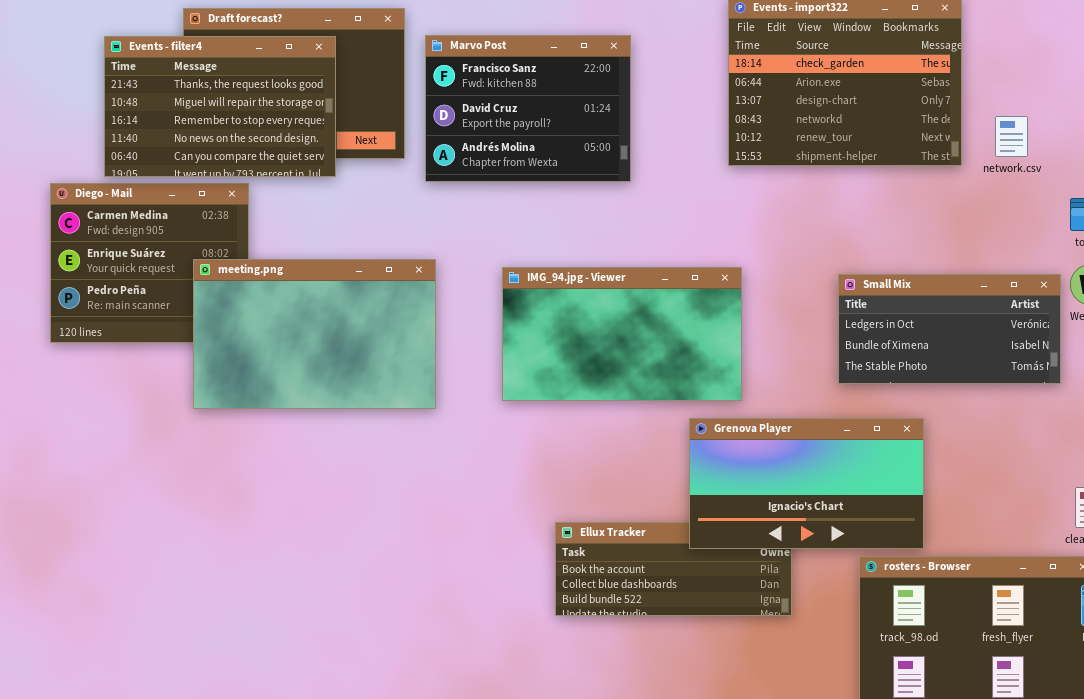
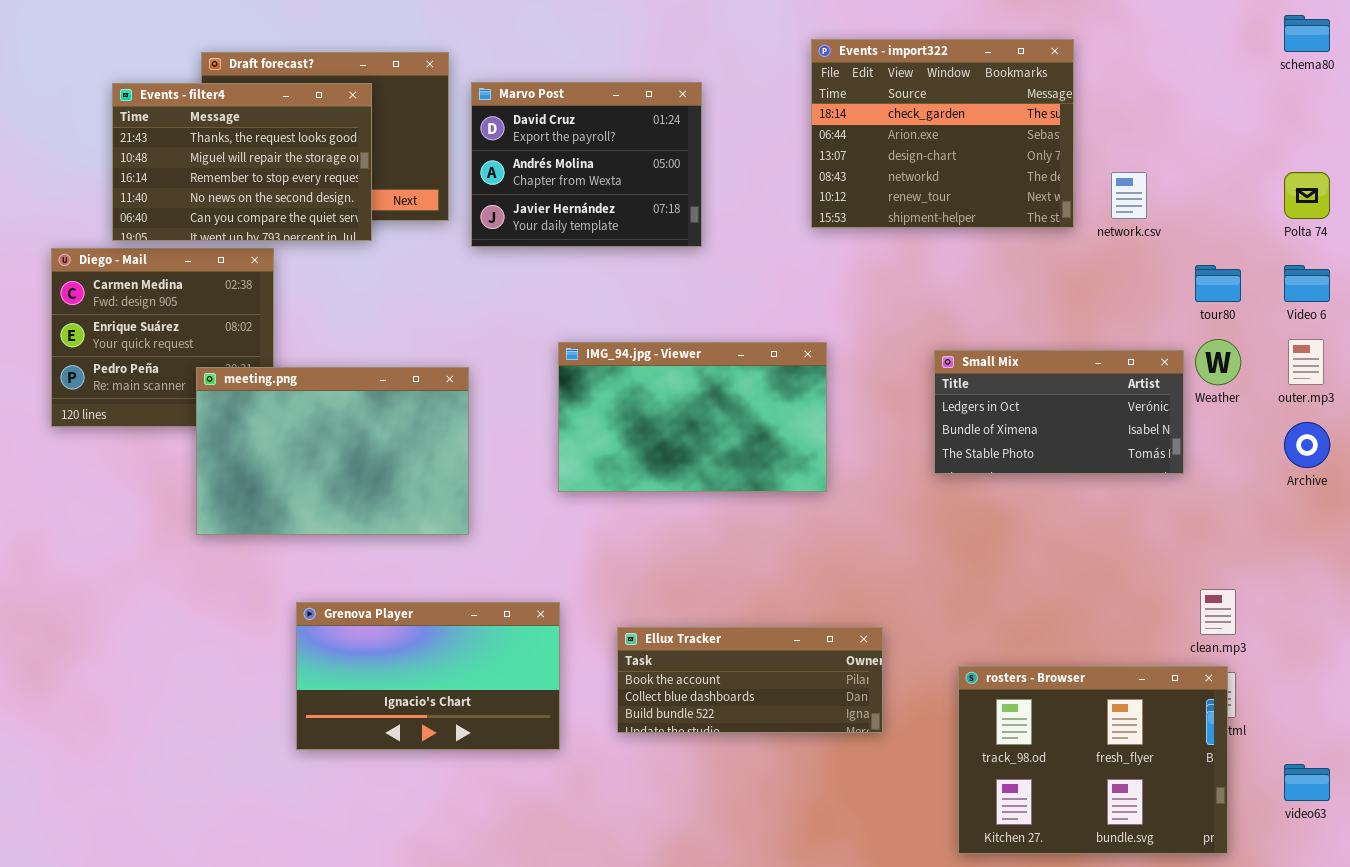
Marvo Post: [425,35,631,182] -> [471,82,702,247], scrolled down 1 row
meeting.png: [193,259,436,409] -> [196,367,469,535], moved
Grenova Player: [689,418,924,549] -> [296,602,560,750], moved

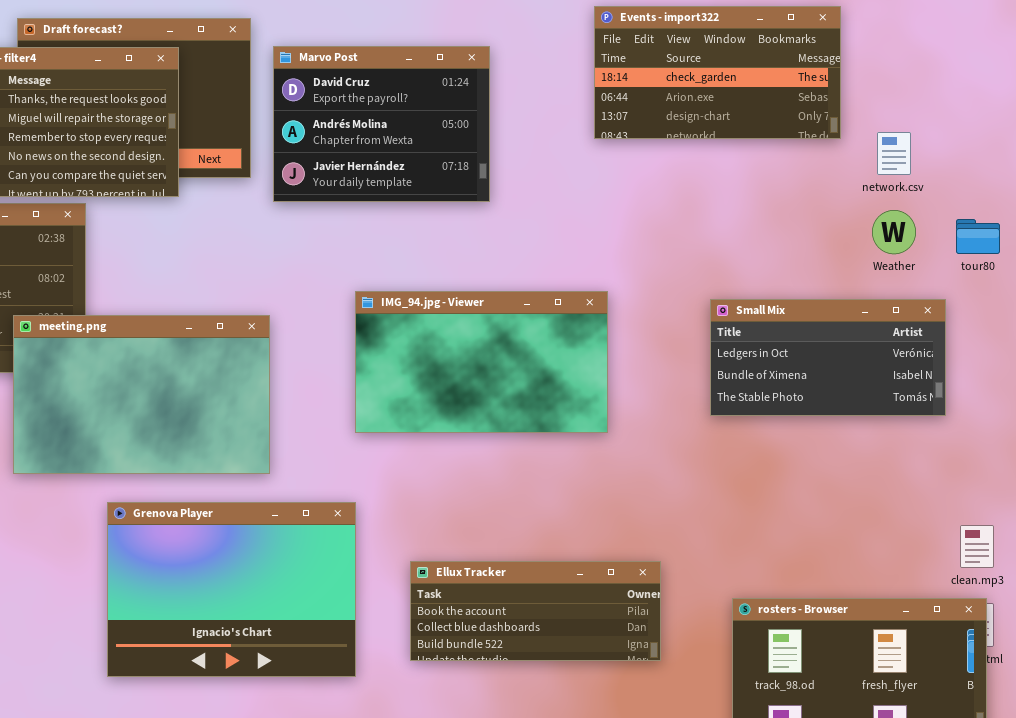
Events - import322: [811,39,1074,228] -> [594,6,841,139], resized
Weather: [1195,339,1241,385] -> [872,210,916,254], moved
Grenova Player: [296,602,560,750] -> [107,502,356,677], resized

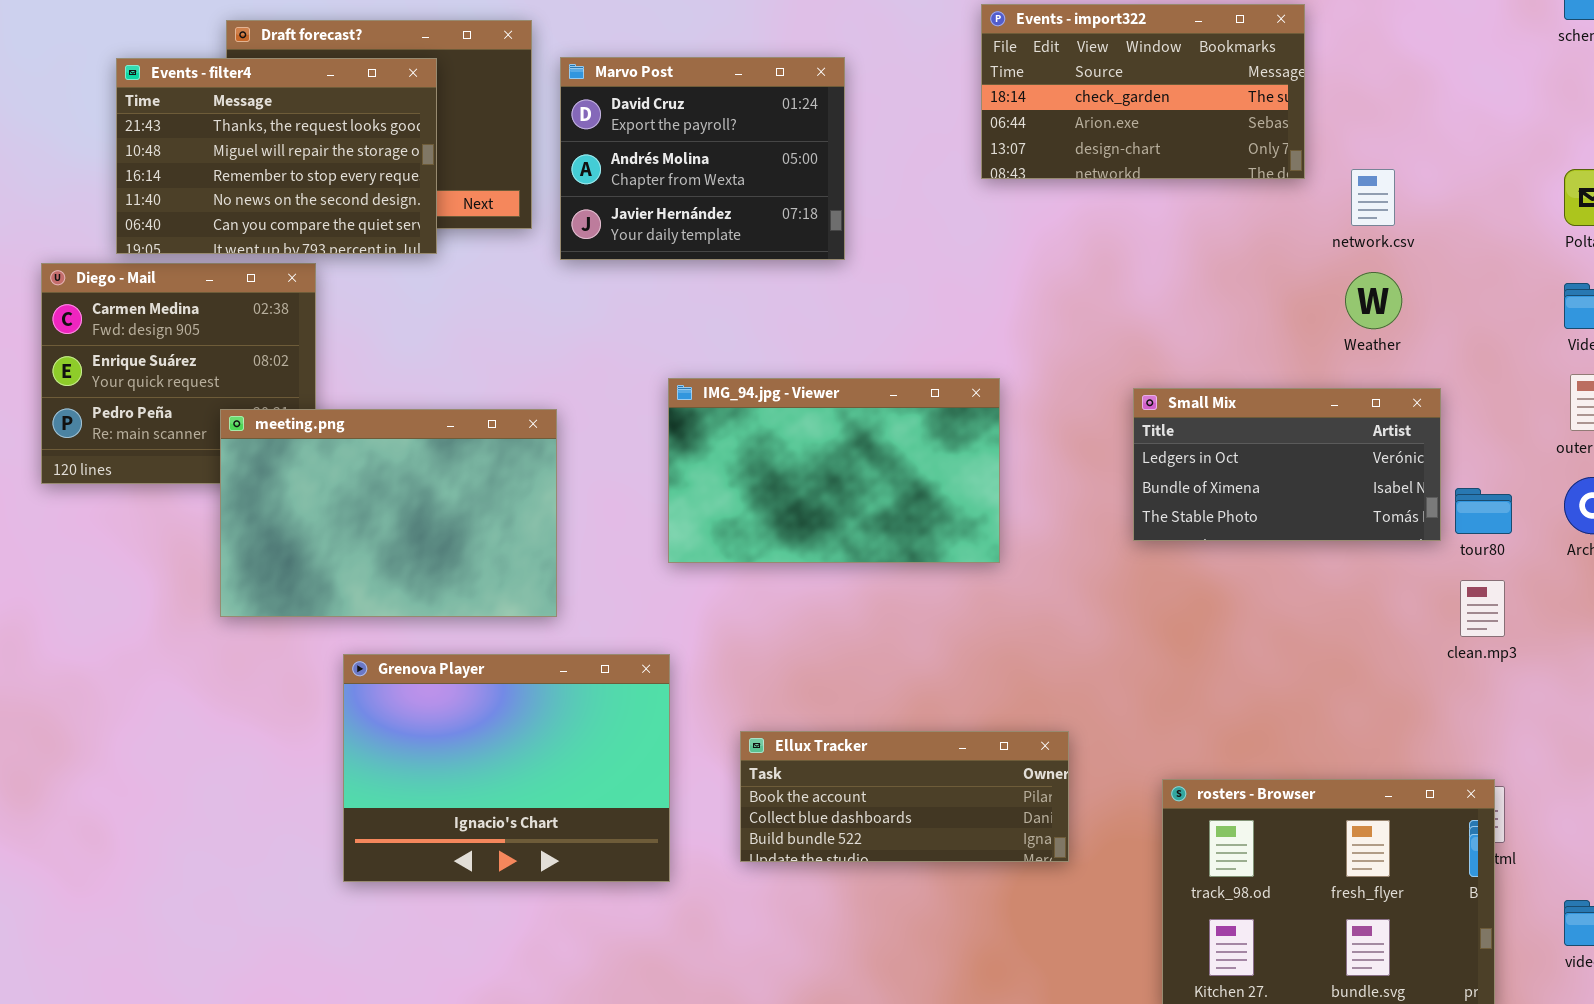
tour80: [956,219,1000,254] -> [1455,488,1512,534], moved
clean.mp3: [960,525,994,568] -> [1460,580,1505,637], moved

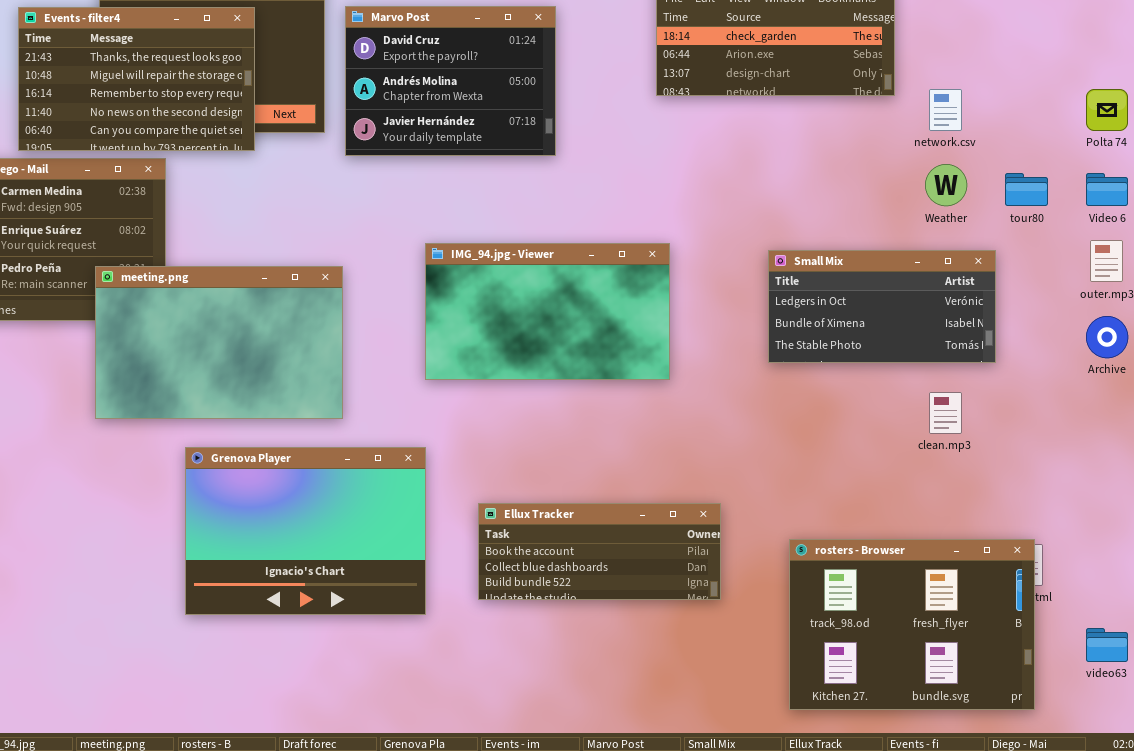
tour80: [1455,488,1512,534] -> [1005,173,1048,206], moved
clean.mp3: [1460,580,1505,637] -> [929,392,962,434], moved

